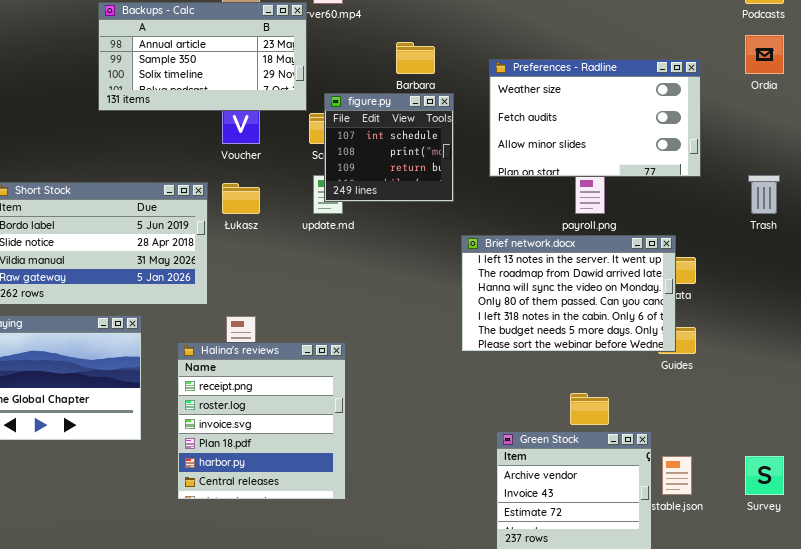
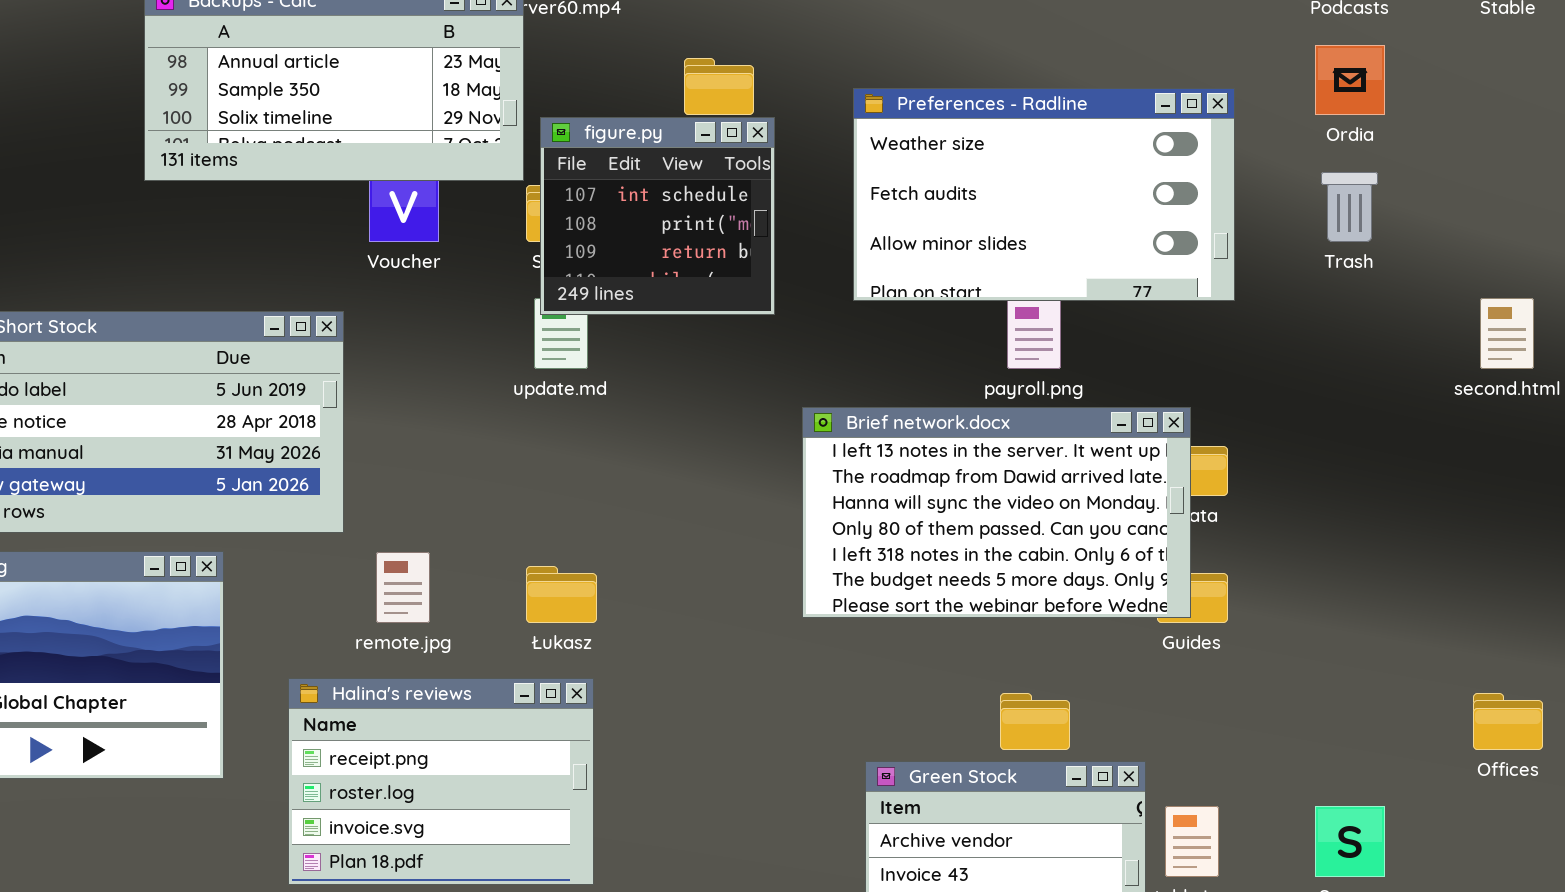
figure.py: [324,93,454,202] -> [540,117,775,315], moved
Trash: [748,175,780,214] -> [1321,172,1378,242], moved
Łukasz: [222,183,260,214] -> [526,566,597,623], moved
Halina's reviews: [177,342,346,500] -> [288,678,594,885], resized

